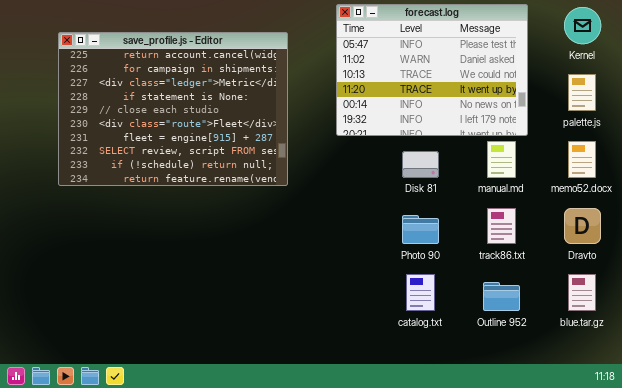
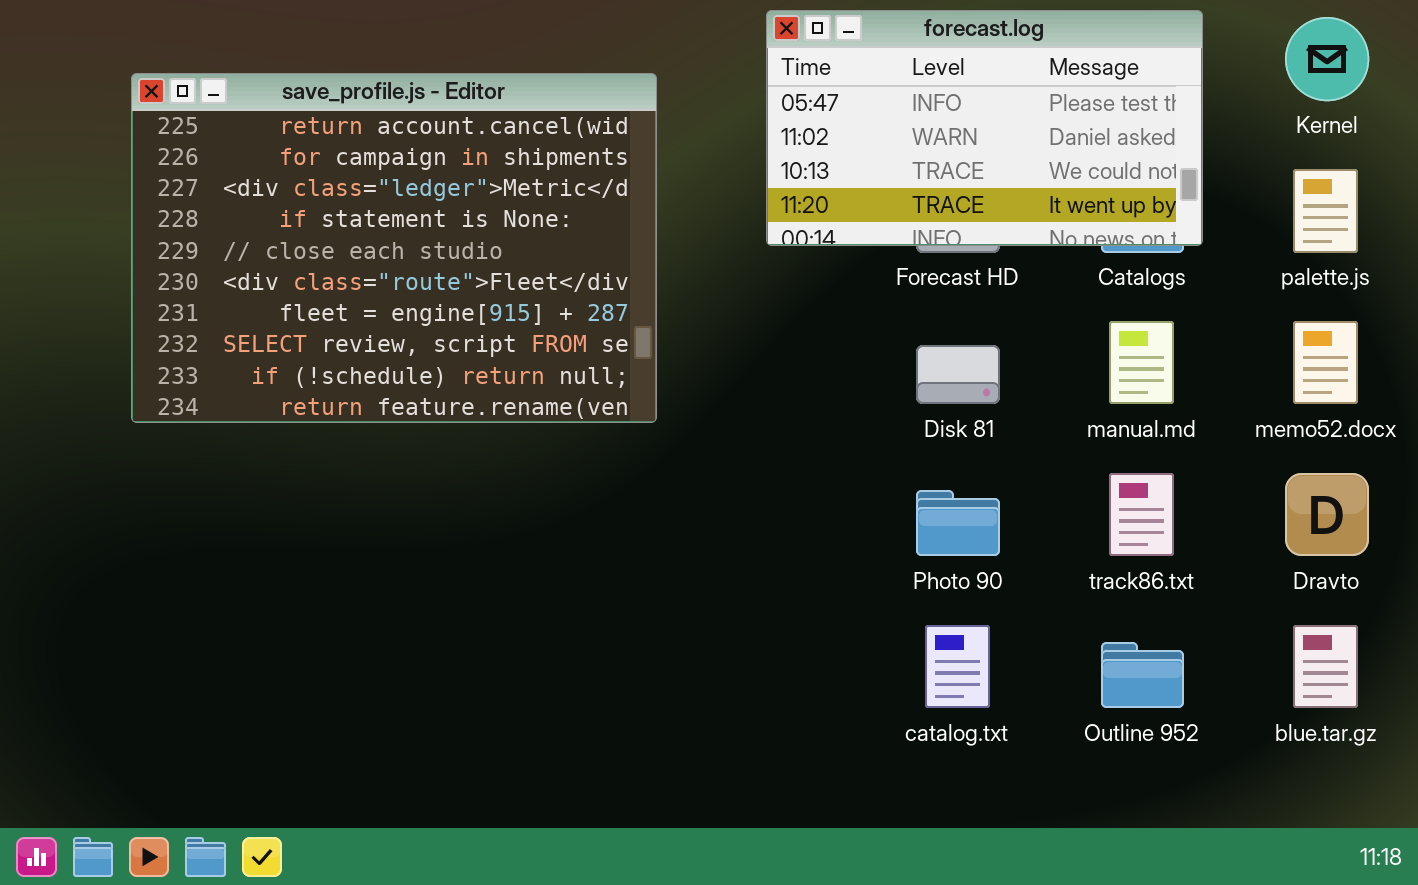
forecast.log: [336,4,528,136] -> [766,10,1203,246], resized

